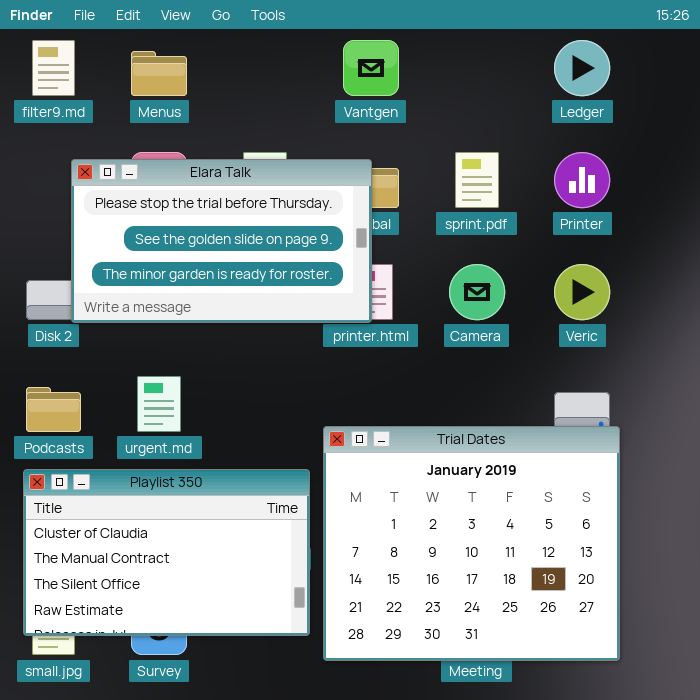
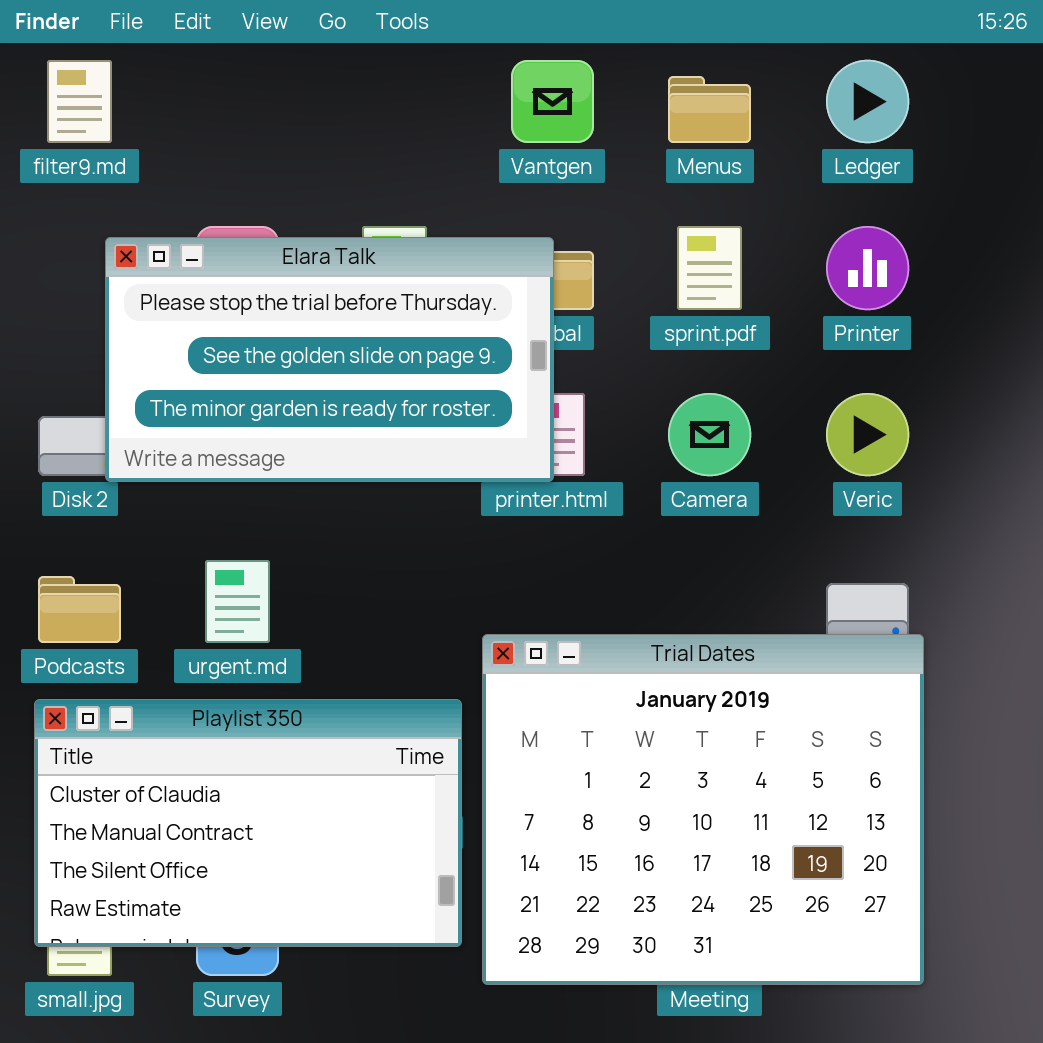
Menus: [131,51,187,96] -> [668,76,751,143], moved

